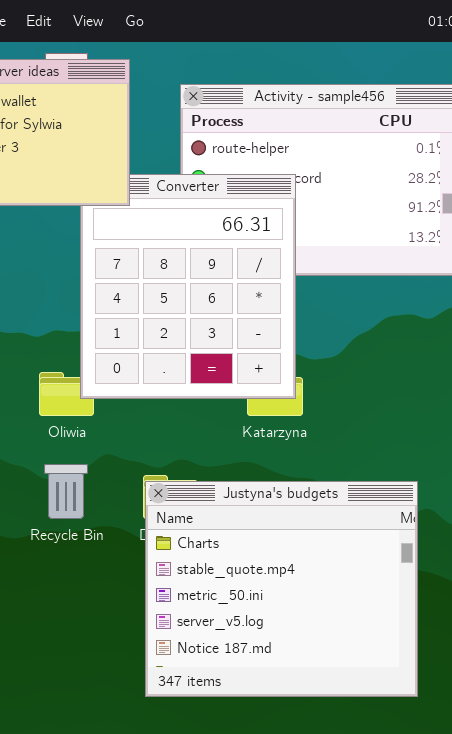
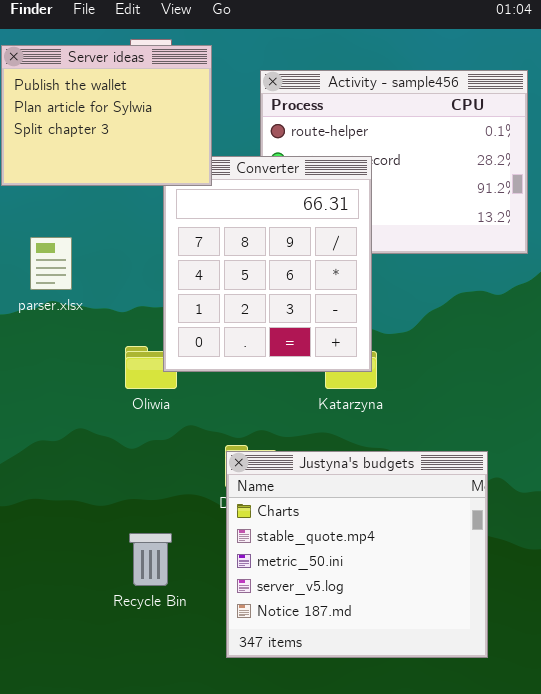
Recycle Bin: [44,464,88,519] -> [129,533,172,586], moved

